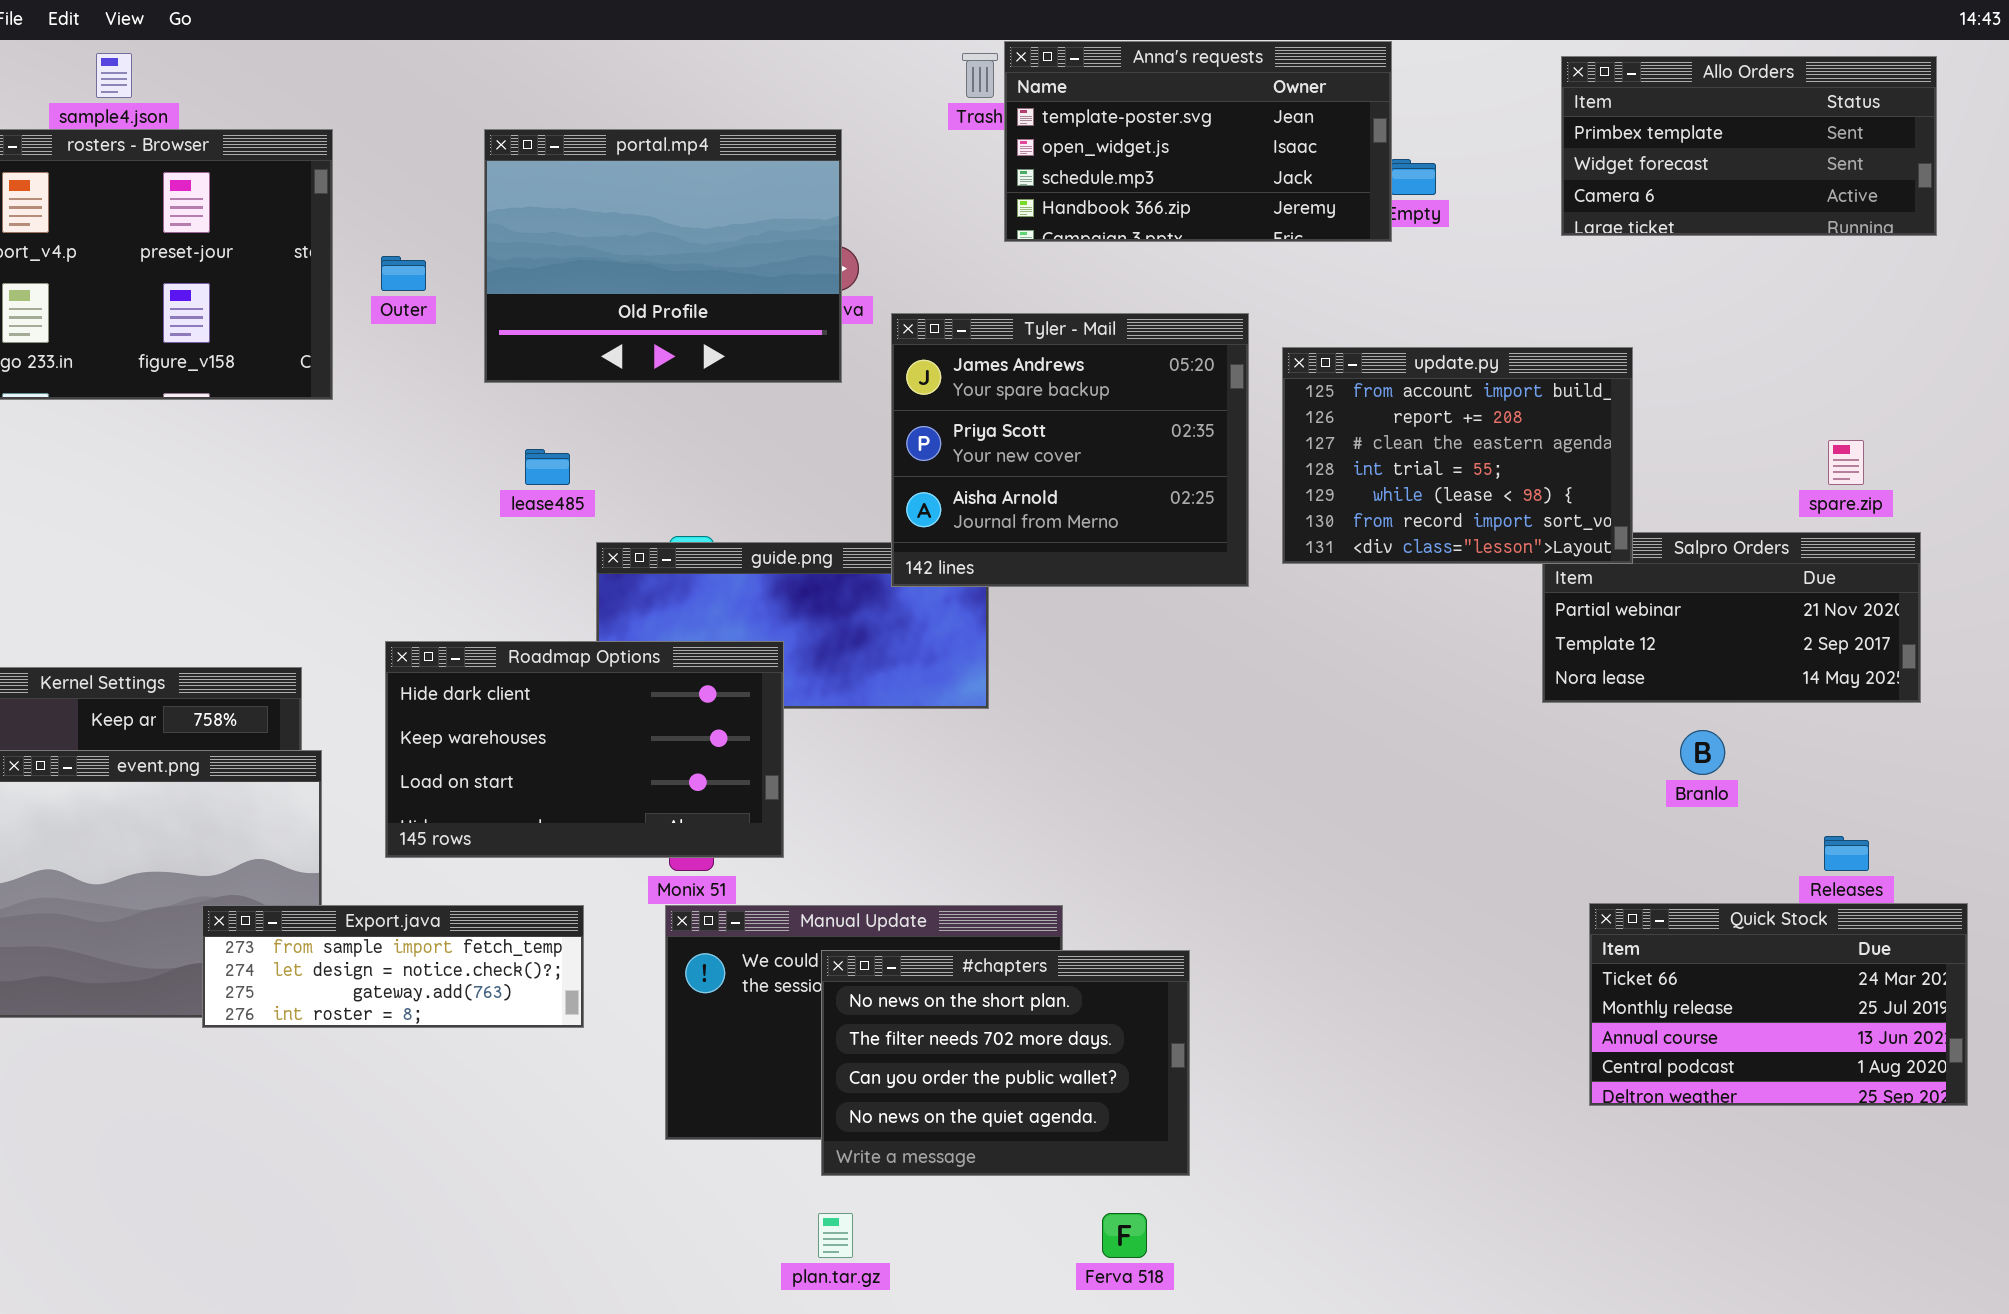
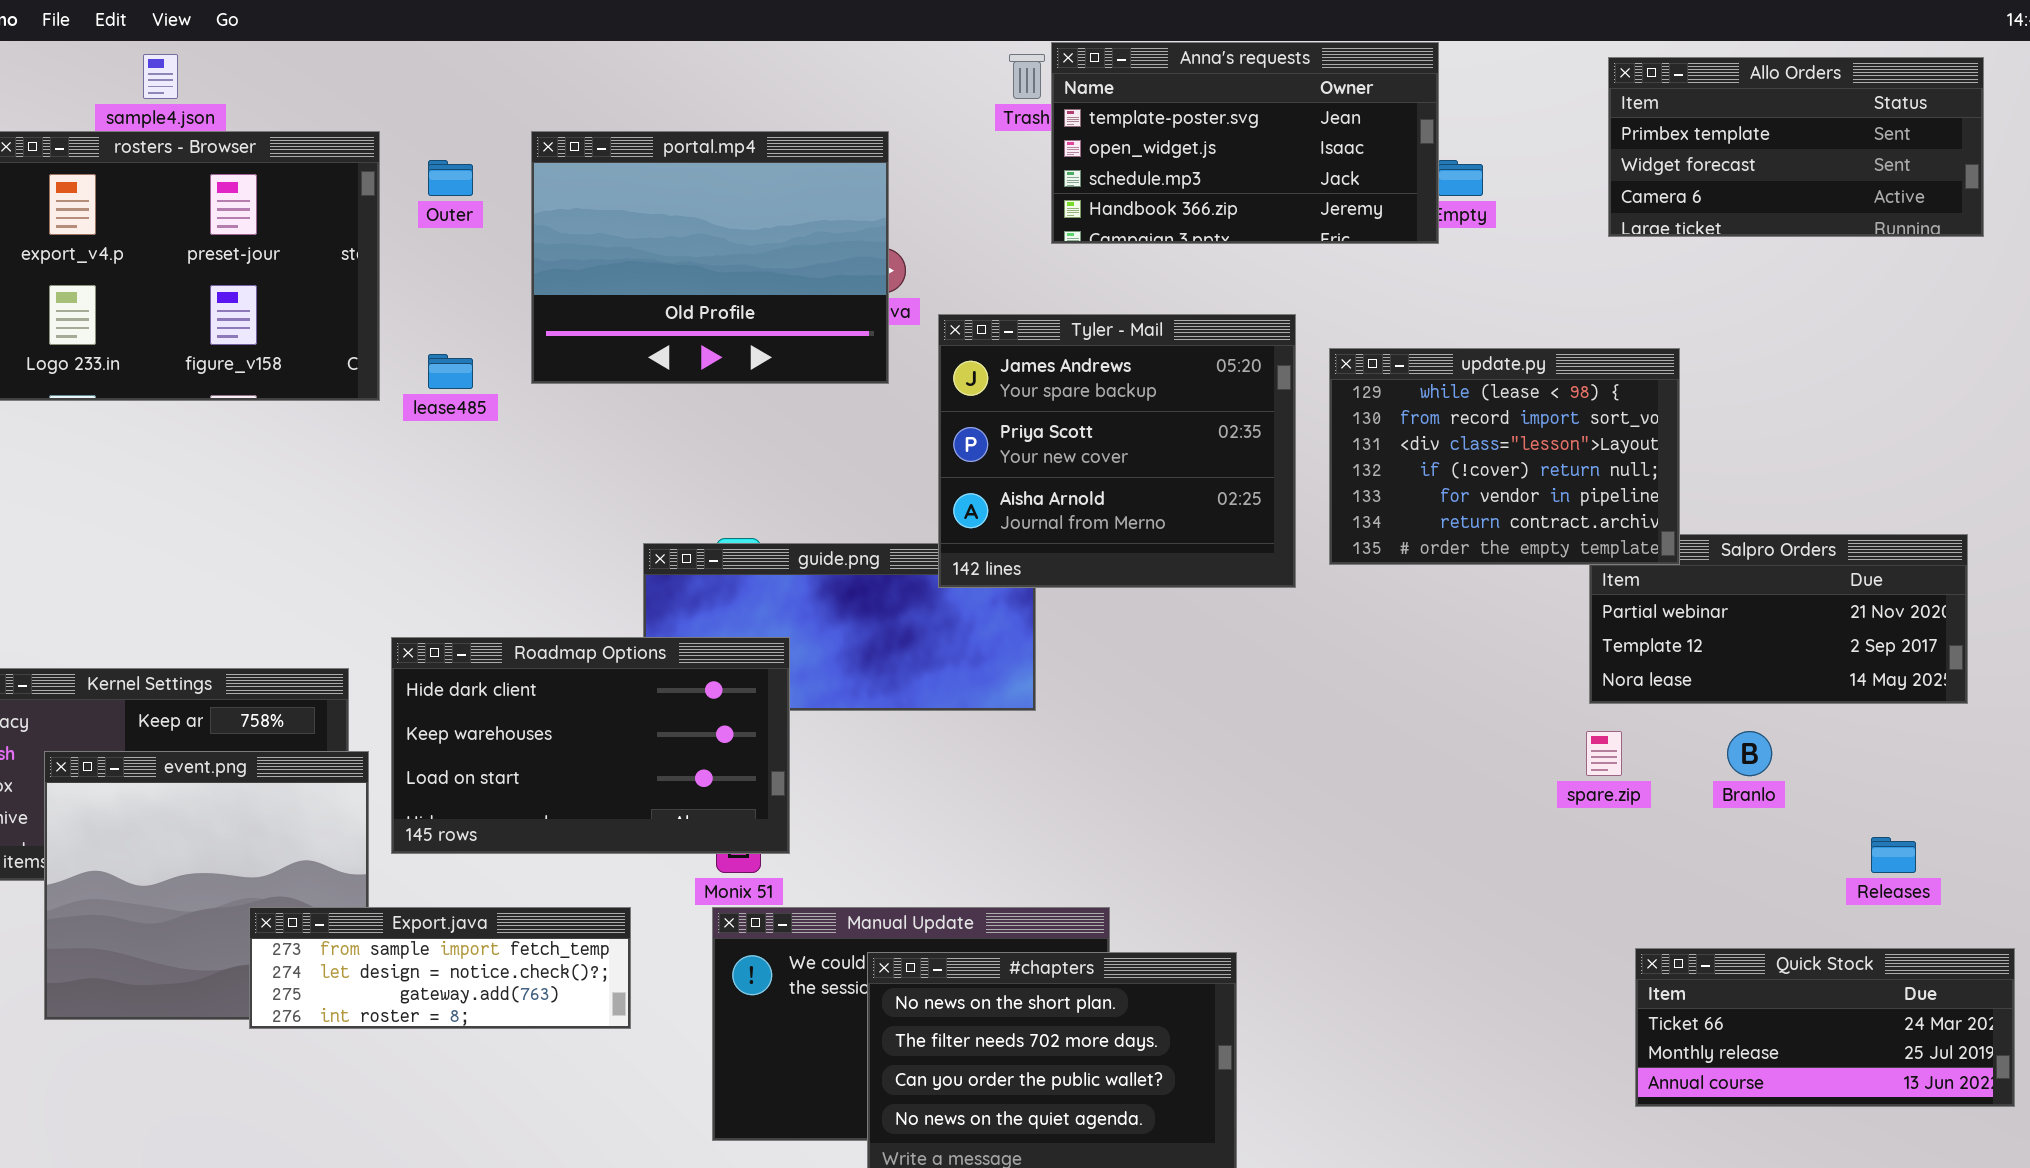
Outer: [381,256,426,291] -> [428,160,473,196], moved
update.py: [1282,347,1633,564] -> [1329,348,1680,565], scrolled down 4 rows
spare.zip: [1828,440,1864,485] -> [1586,731,1622,776], moved
lease485: [525,449,570,485] -> [428,354,473,389], moved
Roadmap Options: [385,641,784,858] -> [391,637,790,854], moved
Quick Stock: [1589,903,1968,1106] -> [1635,948,2015,1107], resized

